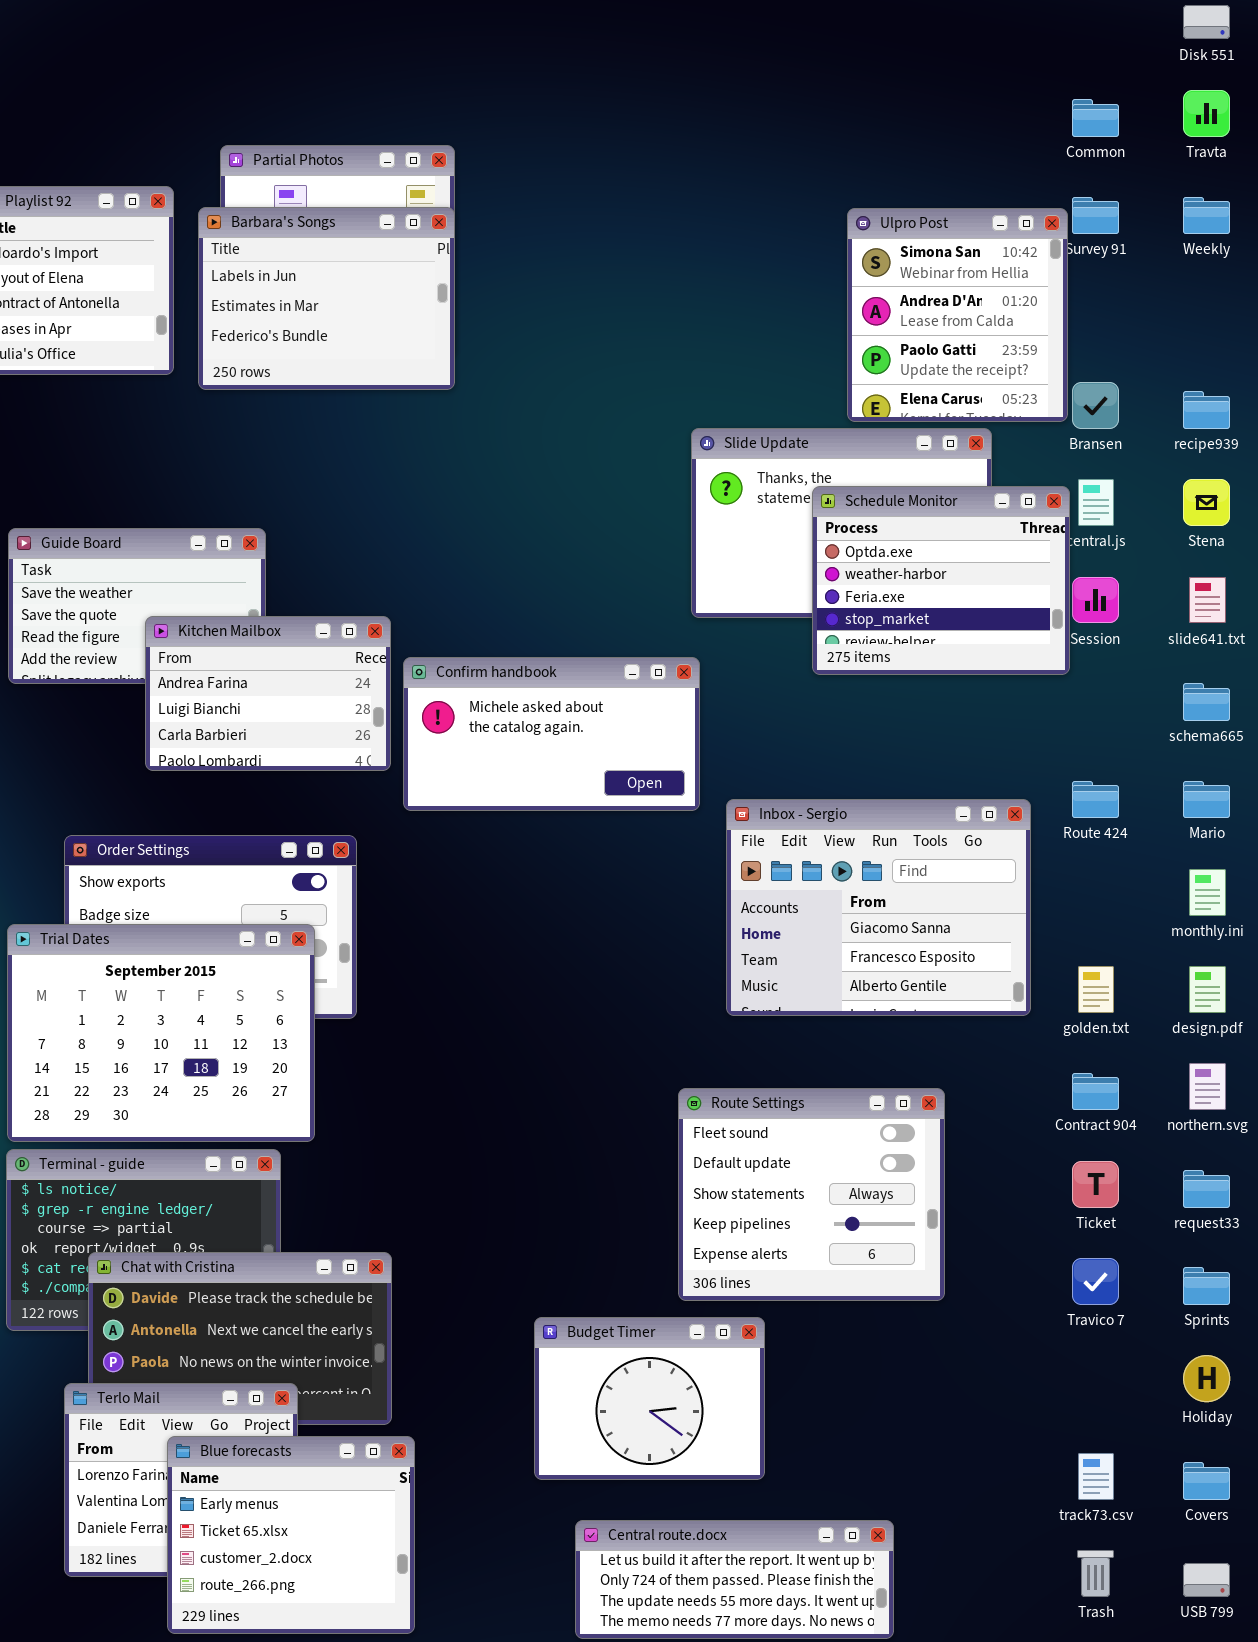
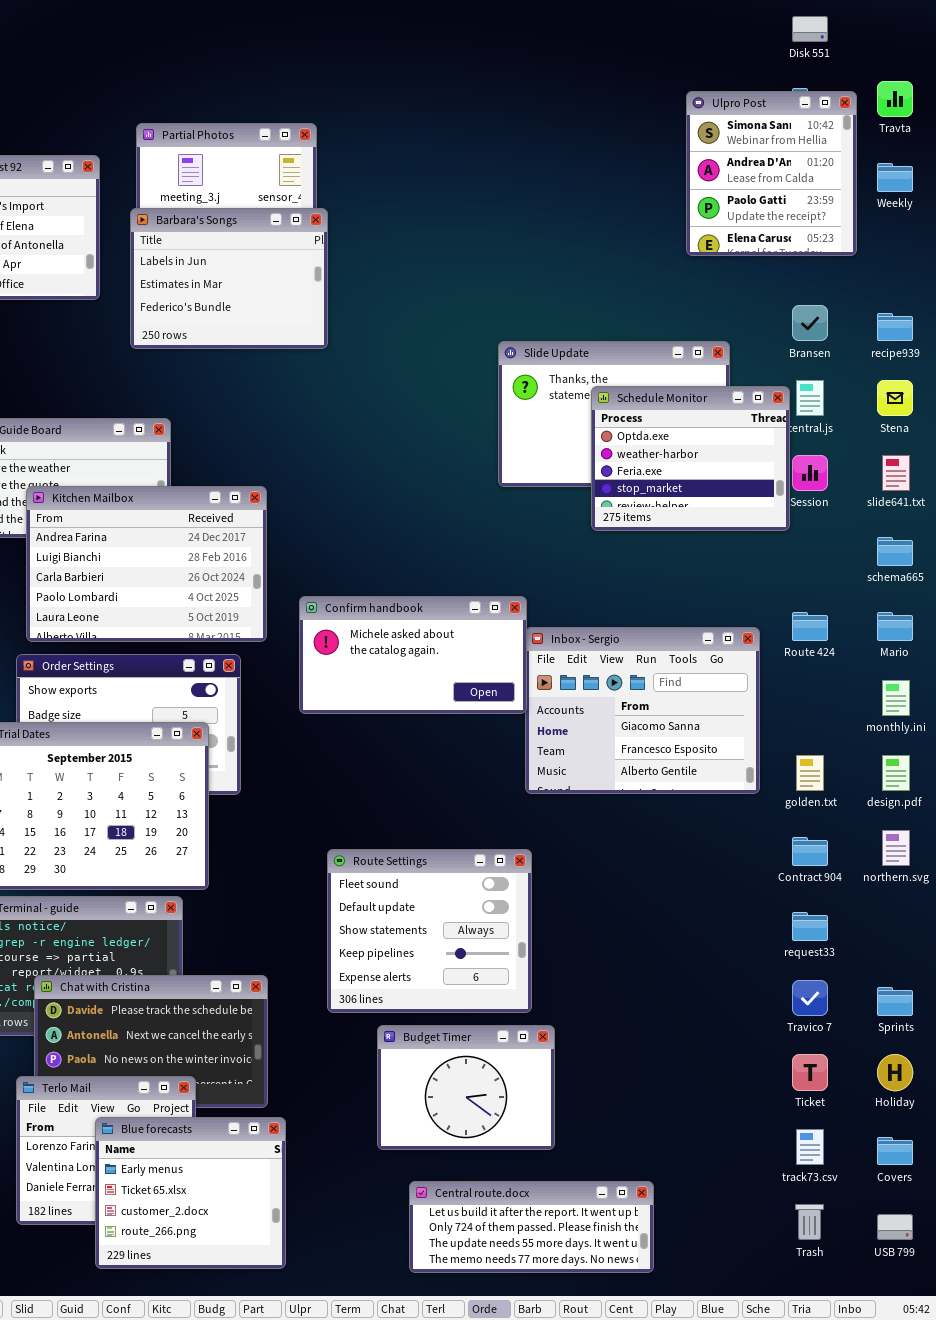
Disk 551: [1183,5,1230,39] -> [792,16,828,42], moved
Barbara's Songs: [198,207,455,390] -> [130,208,328,349], moved
Ulpro Post: [847,208,1068,422] -> [686,91,857,256], moved
Kitchen Mailbox: [145,616,391,771] -> [26,486,267,642], resized
Confirm handbook: [403,657,700,811] -> [299,596,527,714], moved
Route Settings: [678,1088,945,1301] -> [327,849,532,1013], moved
Ticket: [1072,1161,1119,1208] -> [792,1054,828,1091], moved
request33: [1183,1170,1230,1208] -> [792,912,828,941], moved

